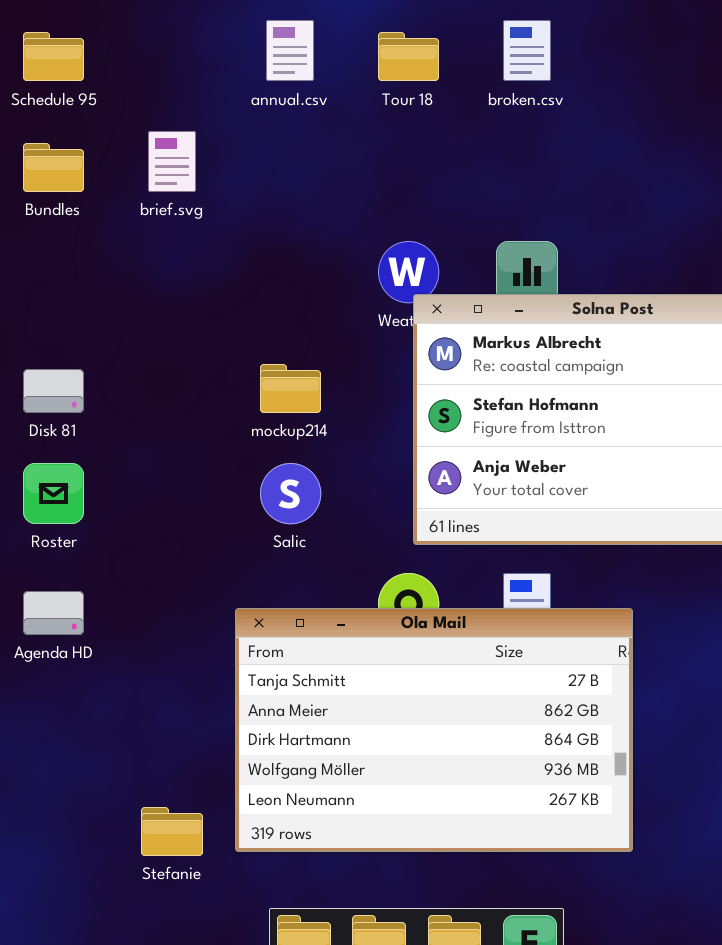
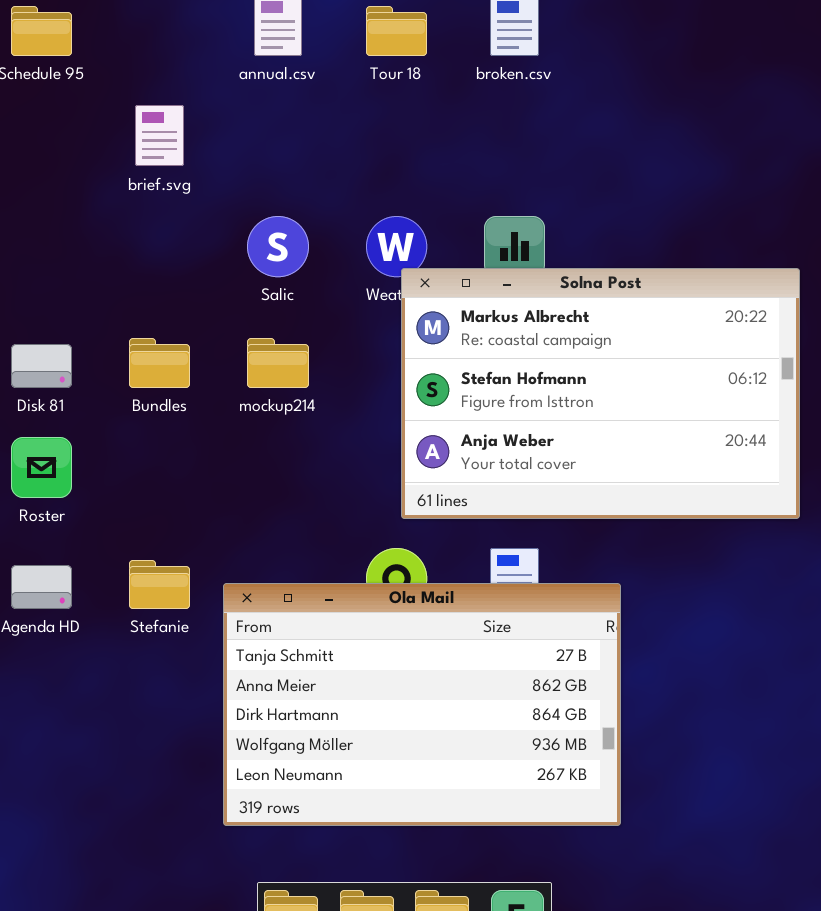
Bundles: [23,143,84,192] -> [129,338,190,388], moved
Salic: [260,463,321,524] -> [247,216,309,277], moved
Stefanie: [141,807,203,856] -> [129,560,190,609], moved

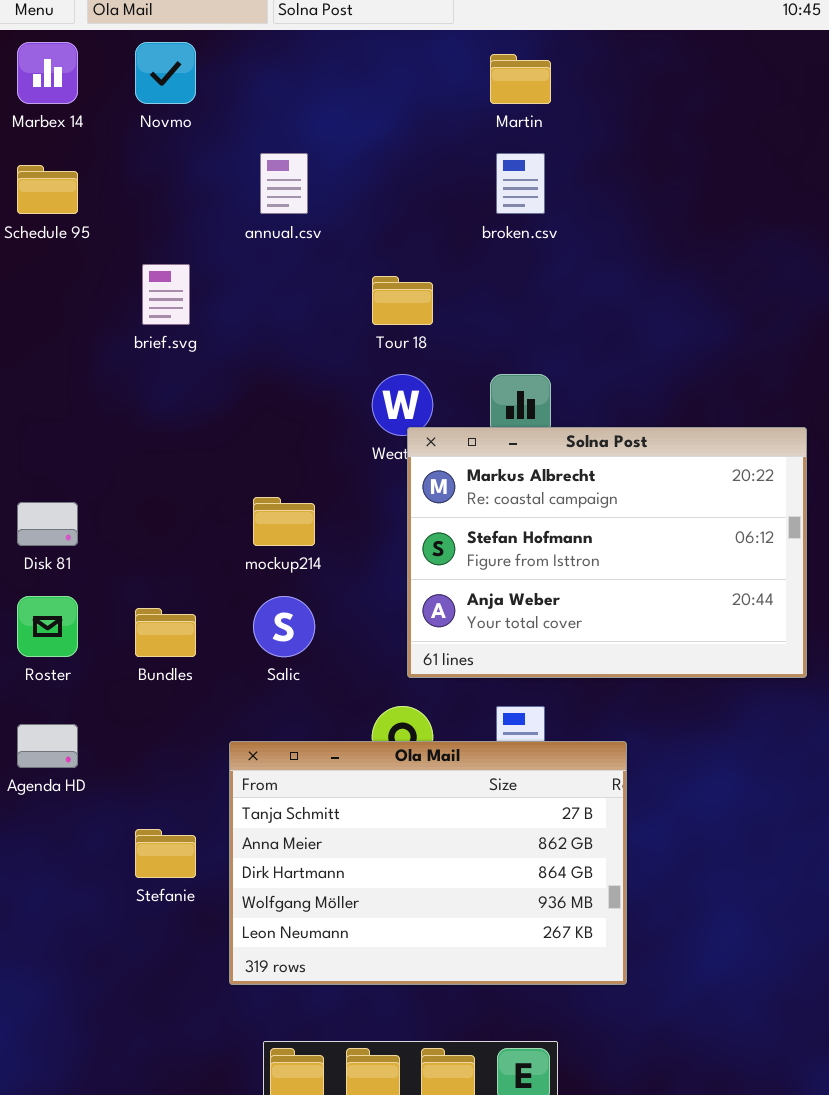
Tour 18: [366,6,427,56] -> [372,276,433,325], moved
Salic: [247,216,309,277] -> [253,596,315,657], moved
Bundles: [129,338,190,388] -> [135,608,196,657], moved
Stefanie: [129,560,190,609] -> [135,829,196,878], moved

